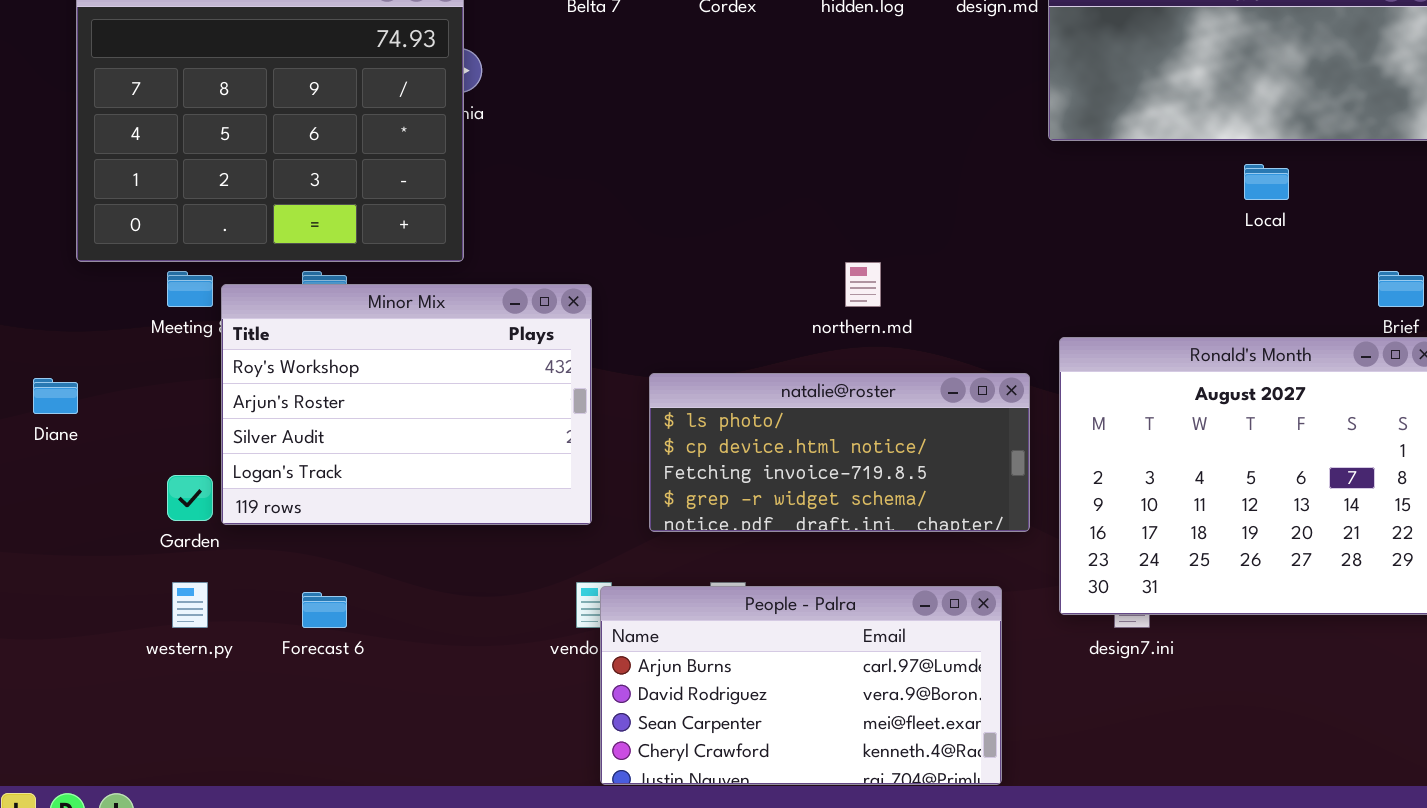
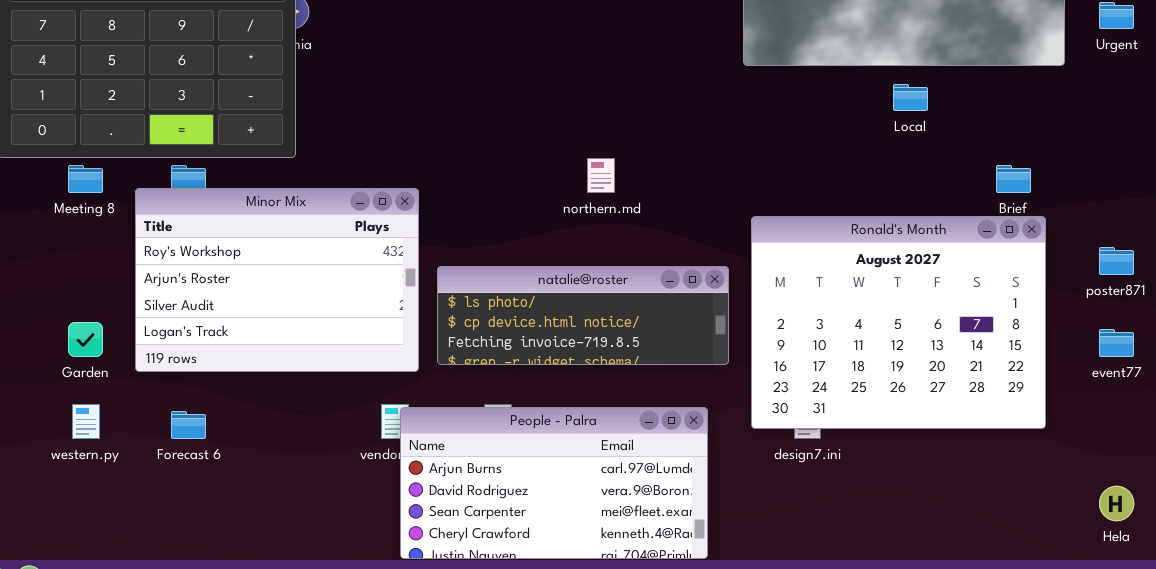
Minor Mix: [221,284,592,525] -> [135,188,419,372], moved
natalie@roster: [649,373,1030,532] -> [437,266,729,365], resized

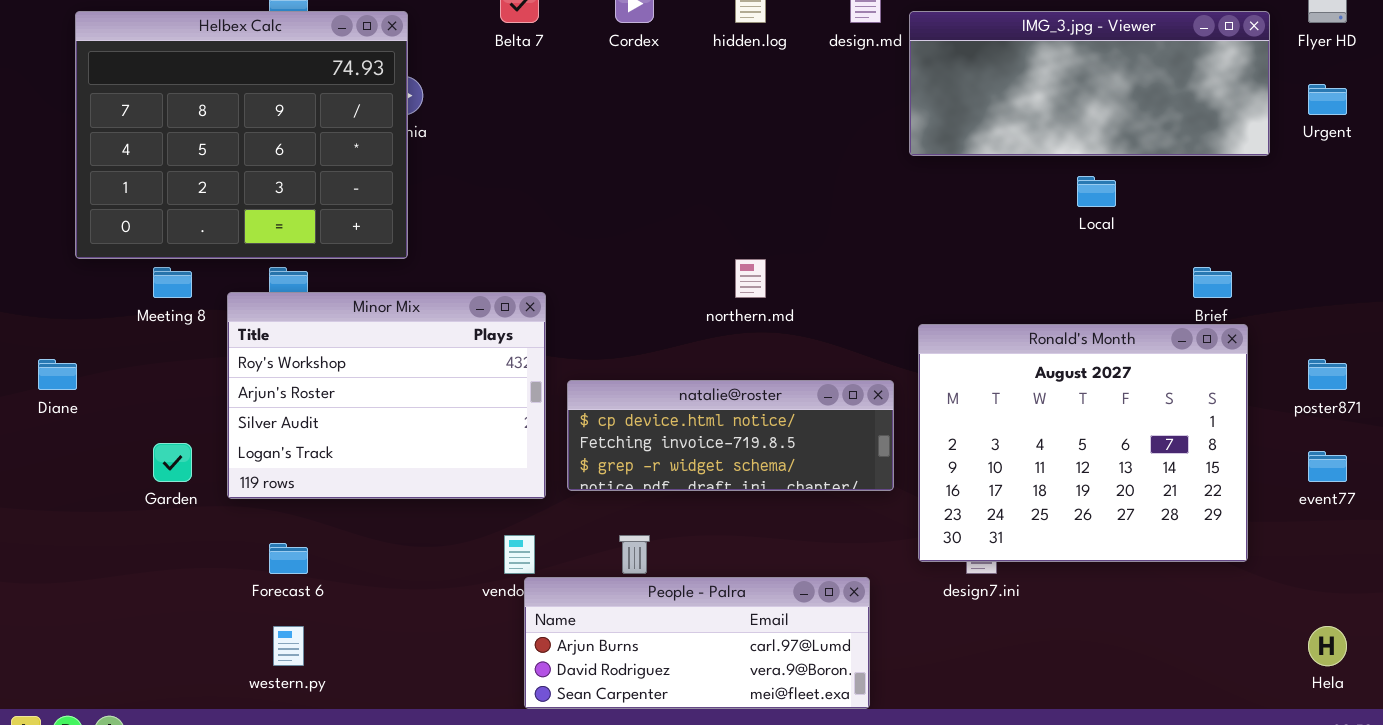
natalie@roster: [437,266,729,365] -> [567,380,894,491], scrolled down 1 row
western.py: [72,404,100,439] -> [273,626,304,666], moved
People - Palra: [400,407,708,559] -> [524,577,870,709], resized

